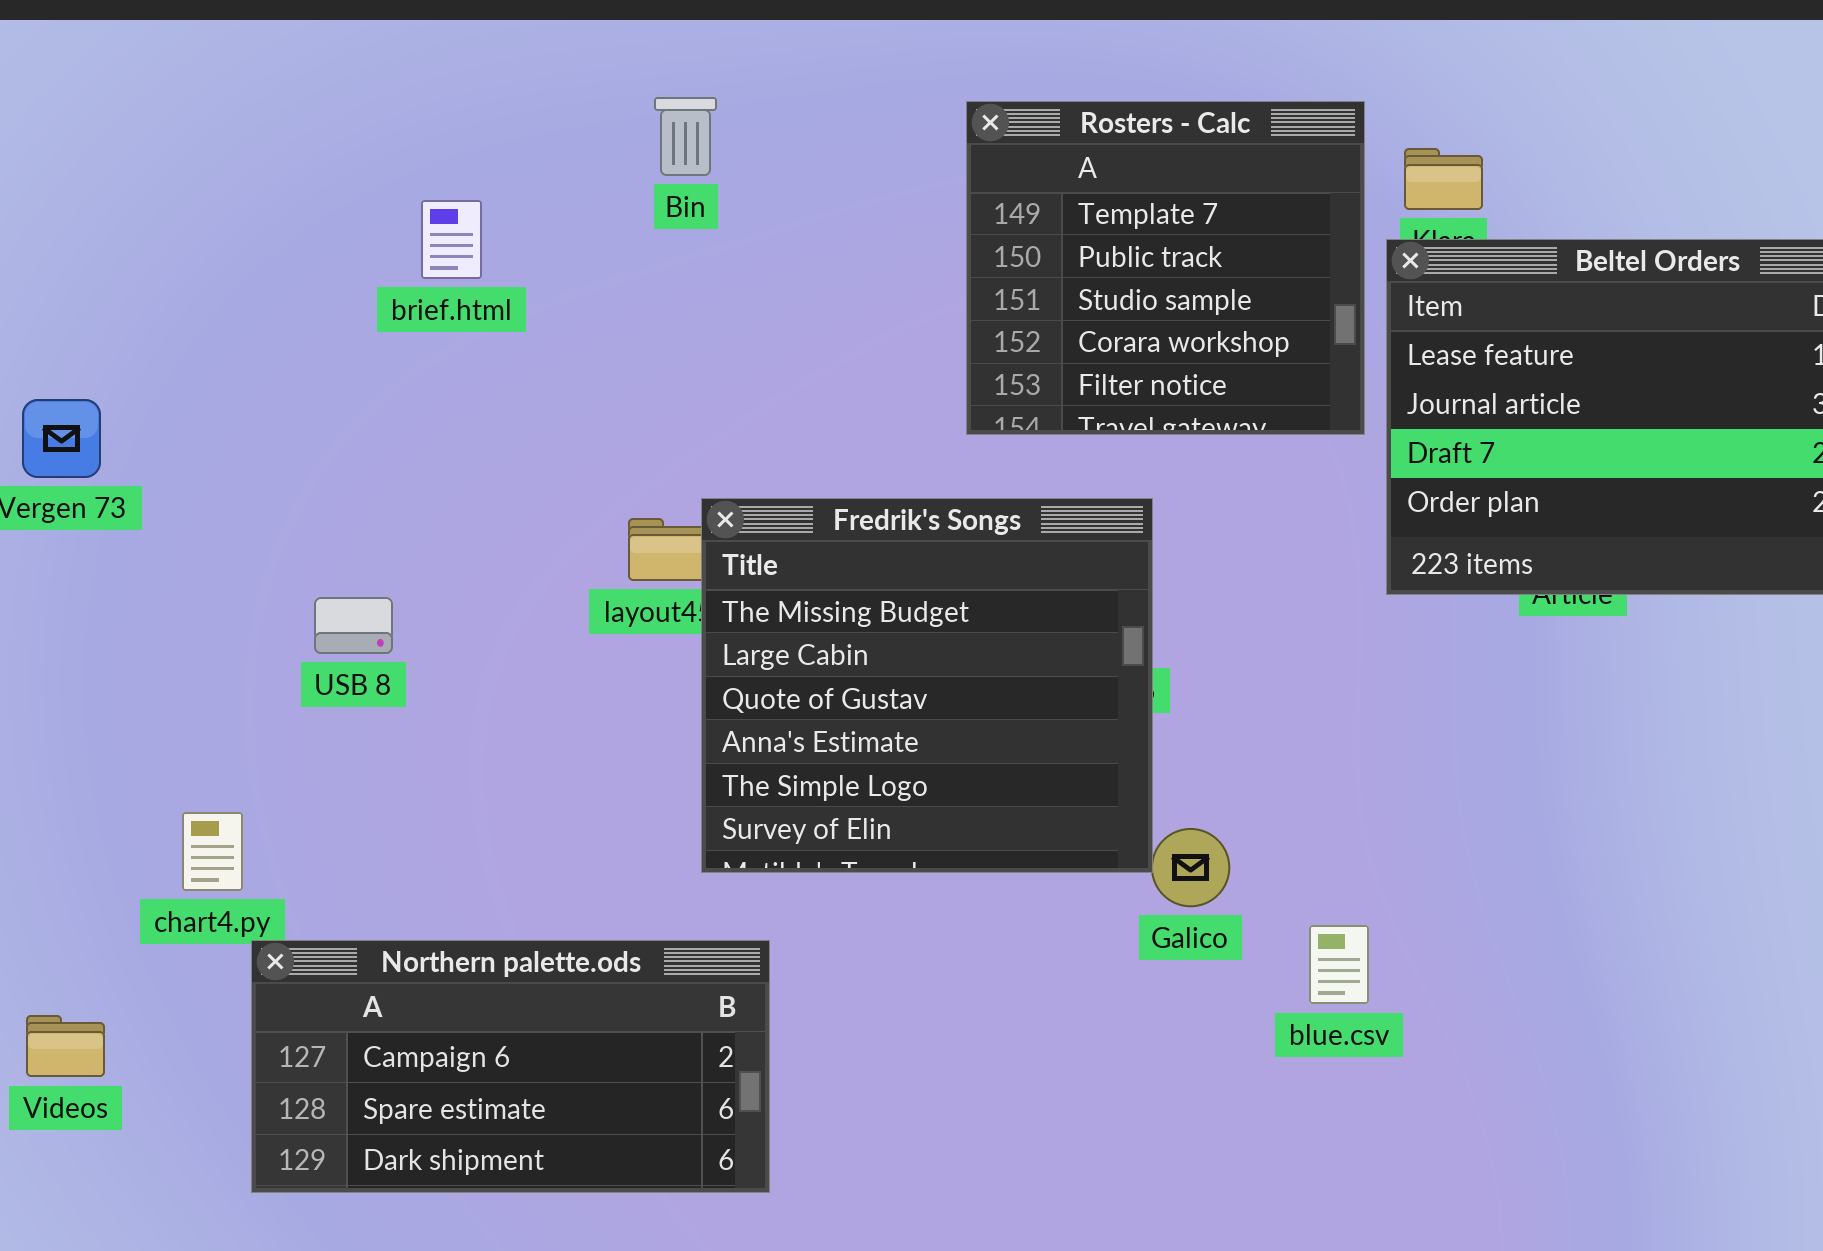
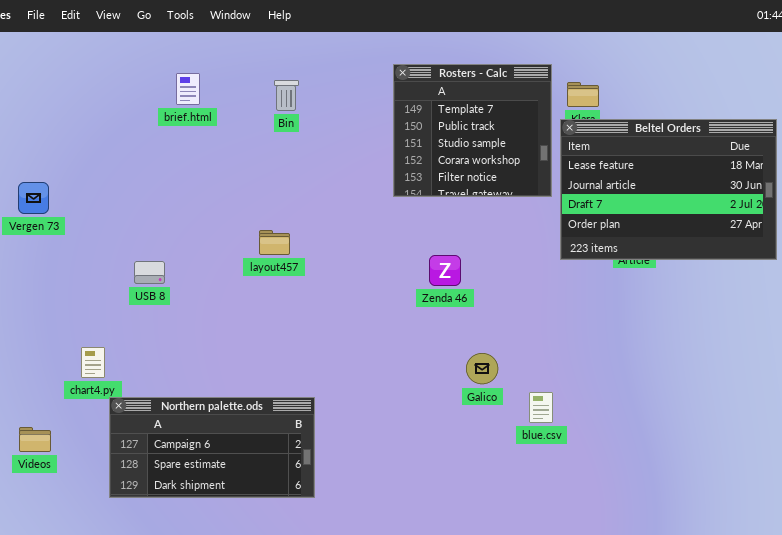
Bin: [654,97,717,176] -> [274,80,299,111], moved
brief.html: [421,200,482,279] -> [176,73,200,105], moved
Fredrik's Songs: [701,498,1153,873] -> none, closed

